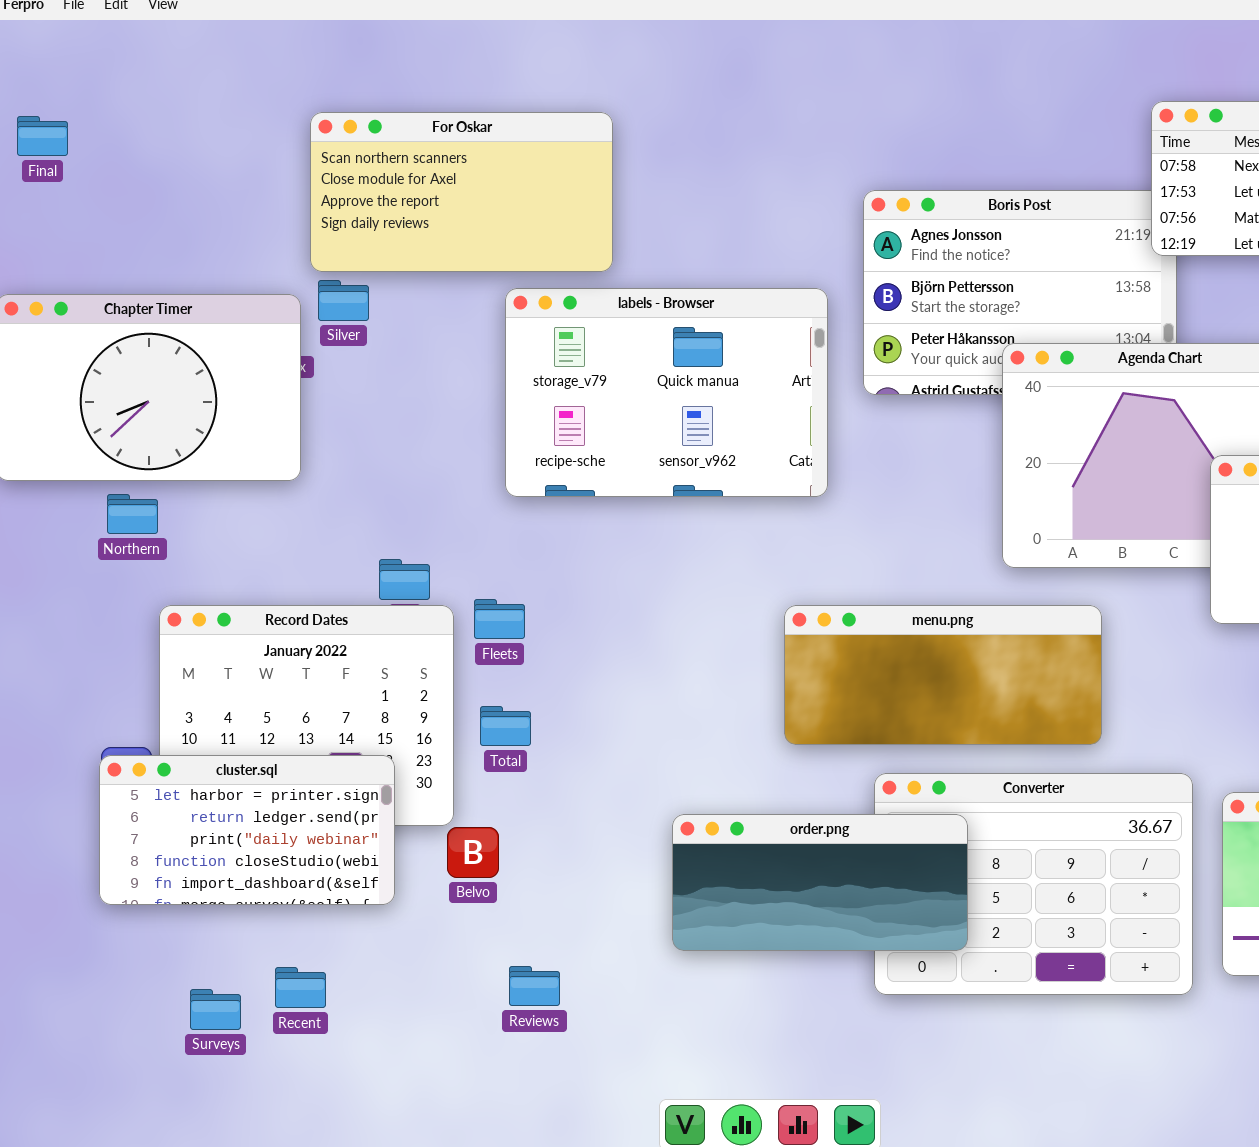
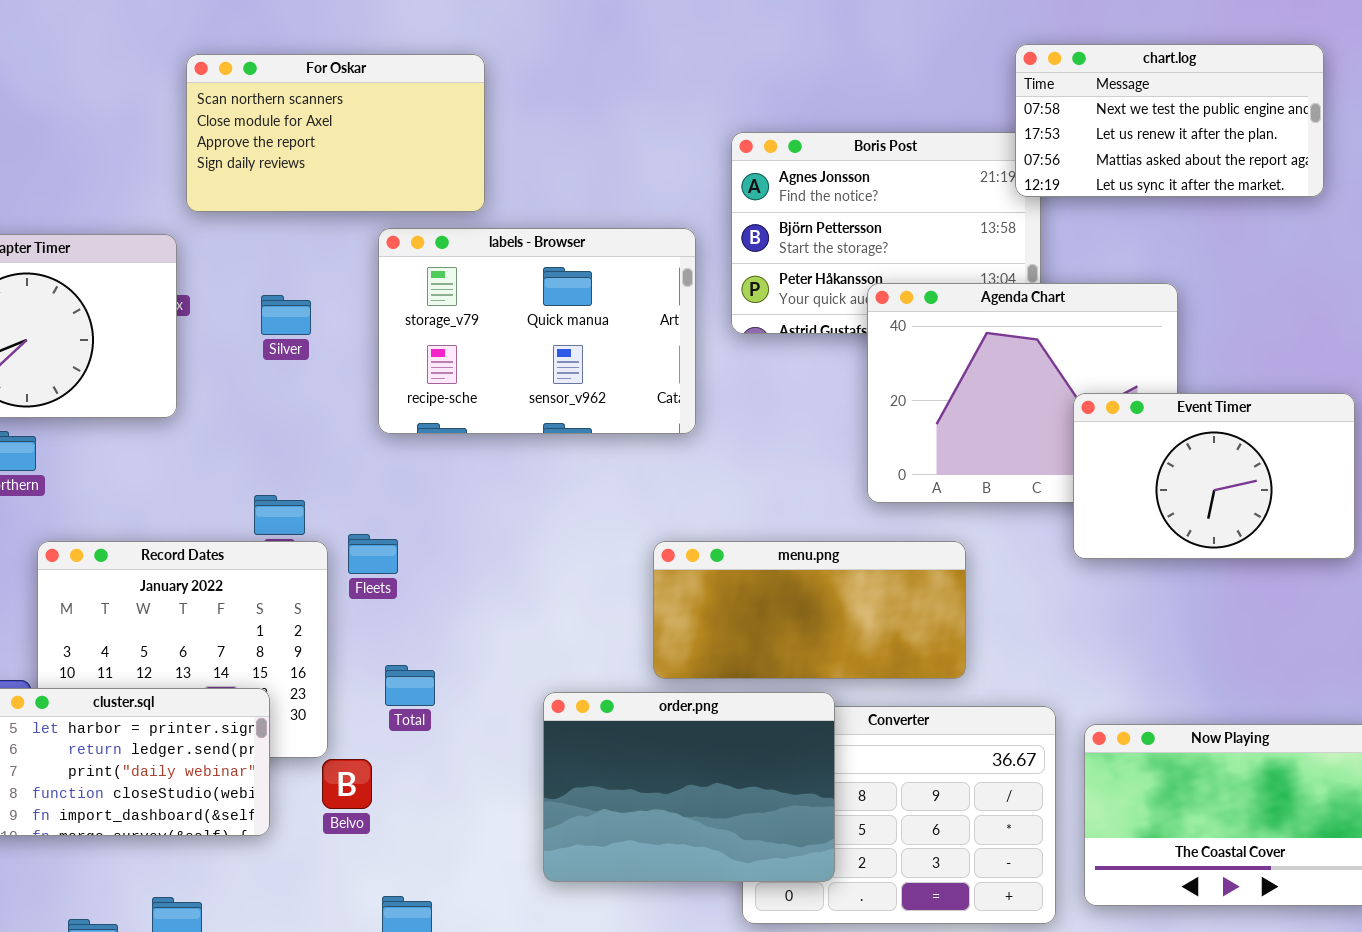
Silver: [318,280,369,321] -> [261,295,311,335], moved
Total: [480,706,531,746] -> [385,665,435,706], moved
order.png: [672,814,968,951] -> [543,692,835,882], resized

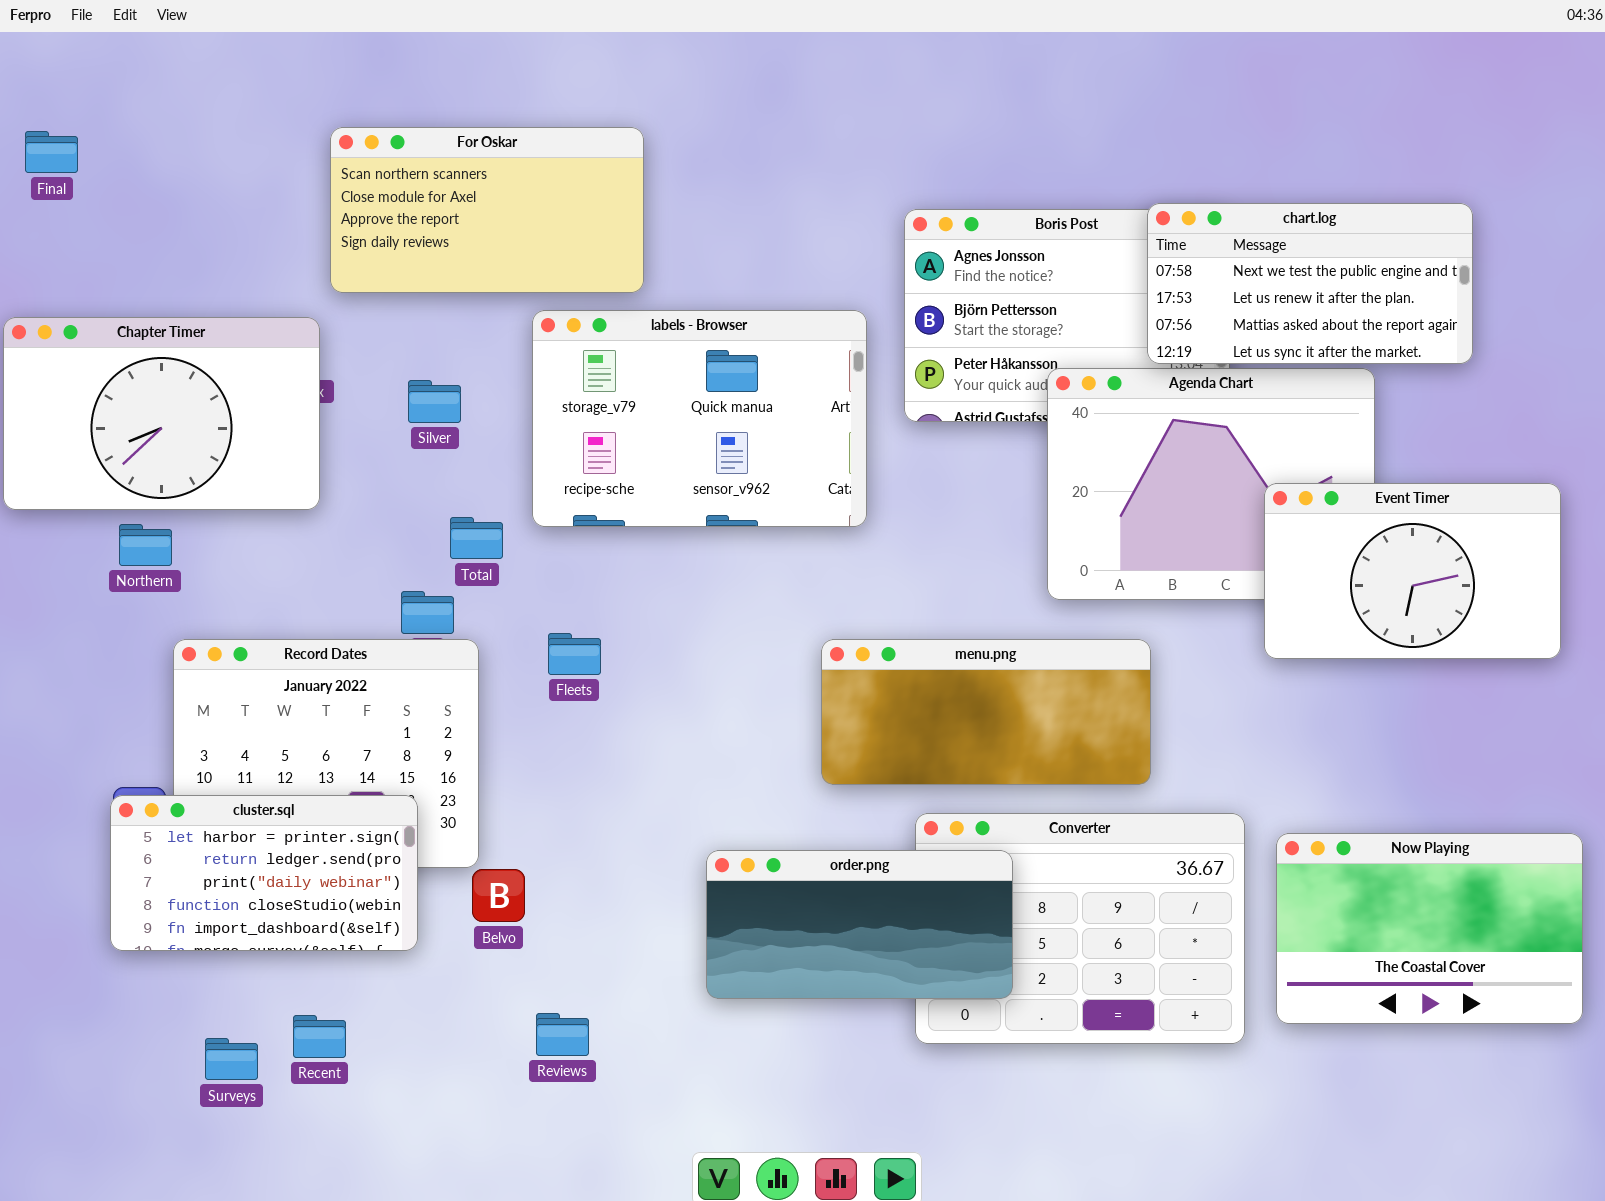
chart.log: [1015,44,1324,197] -> [1147,203,1473,364], moved
Fleets: [348,534,398,574] -> [548,633,601,675], moved
Total: [385,665,435,706] -> [450,517,503,559], moved
order.png: [543,692,835,882] -> [706,850,1013,999], resized

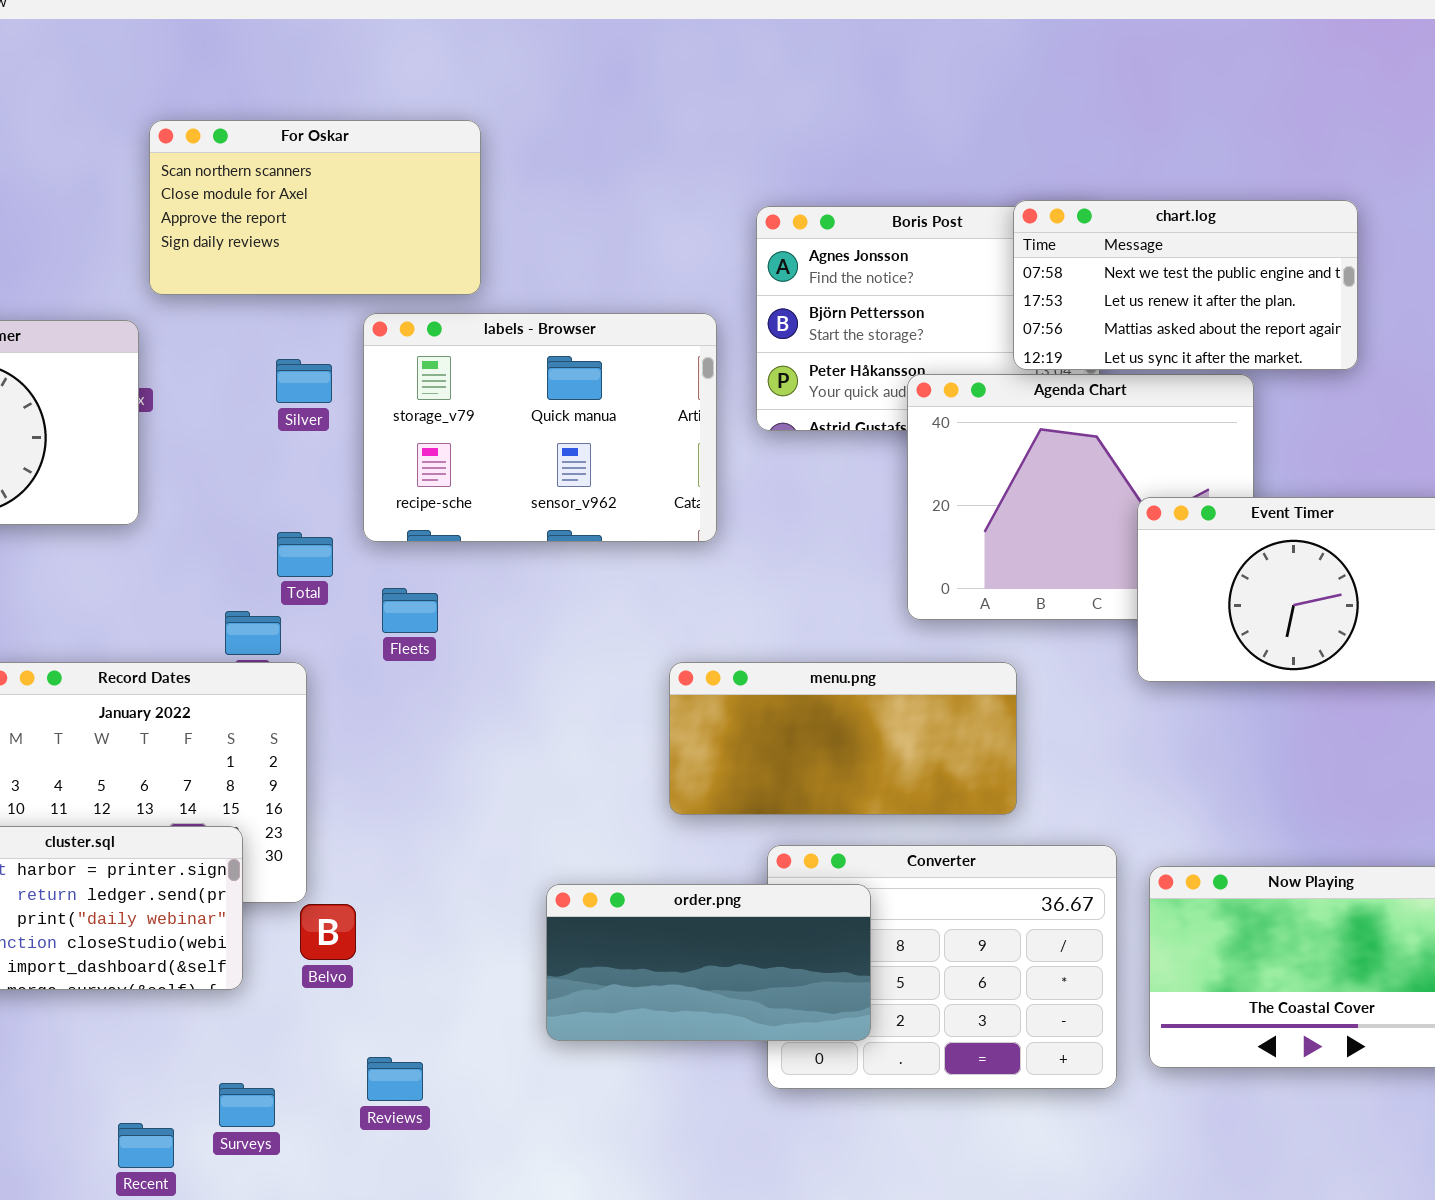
Silver: [408,380,461,423] -> [276,359,332,403], moved
Fleets: [548,633,601,675] -> [382,588,438,633], moved
Recent: [293,1015,346,1058] -> [118,1123,174,1168], moved
Surveys: [205,1038,258,1080] -> [219,1083,275,1127], moved

